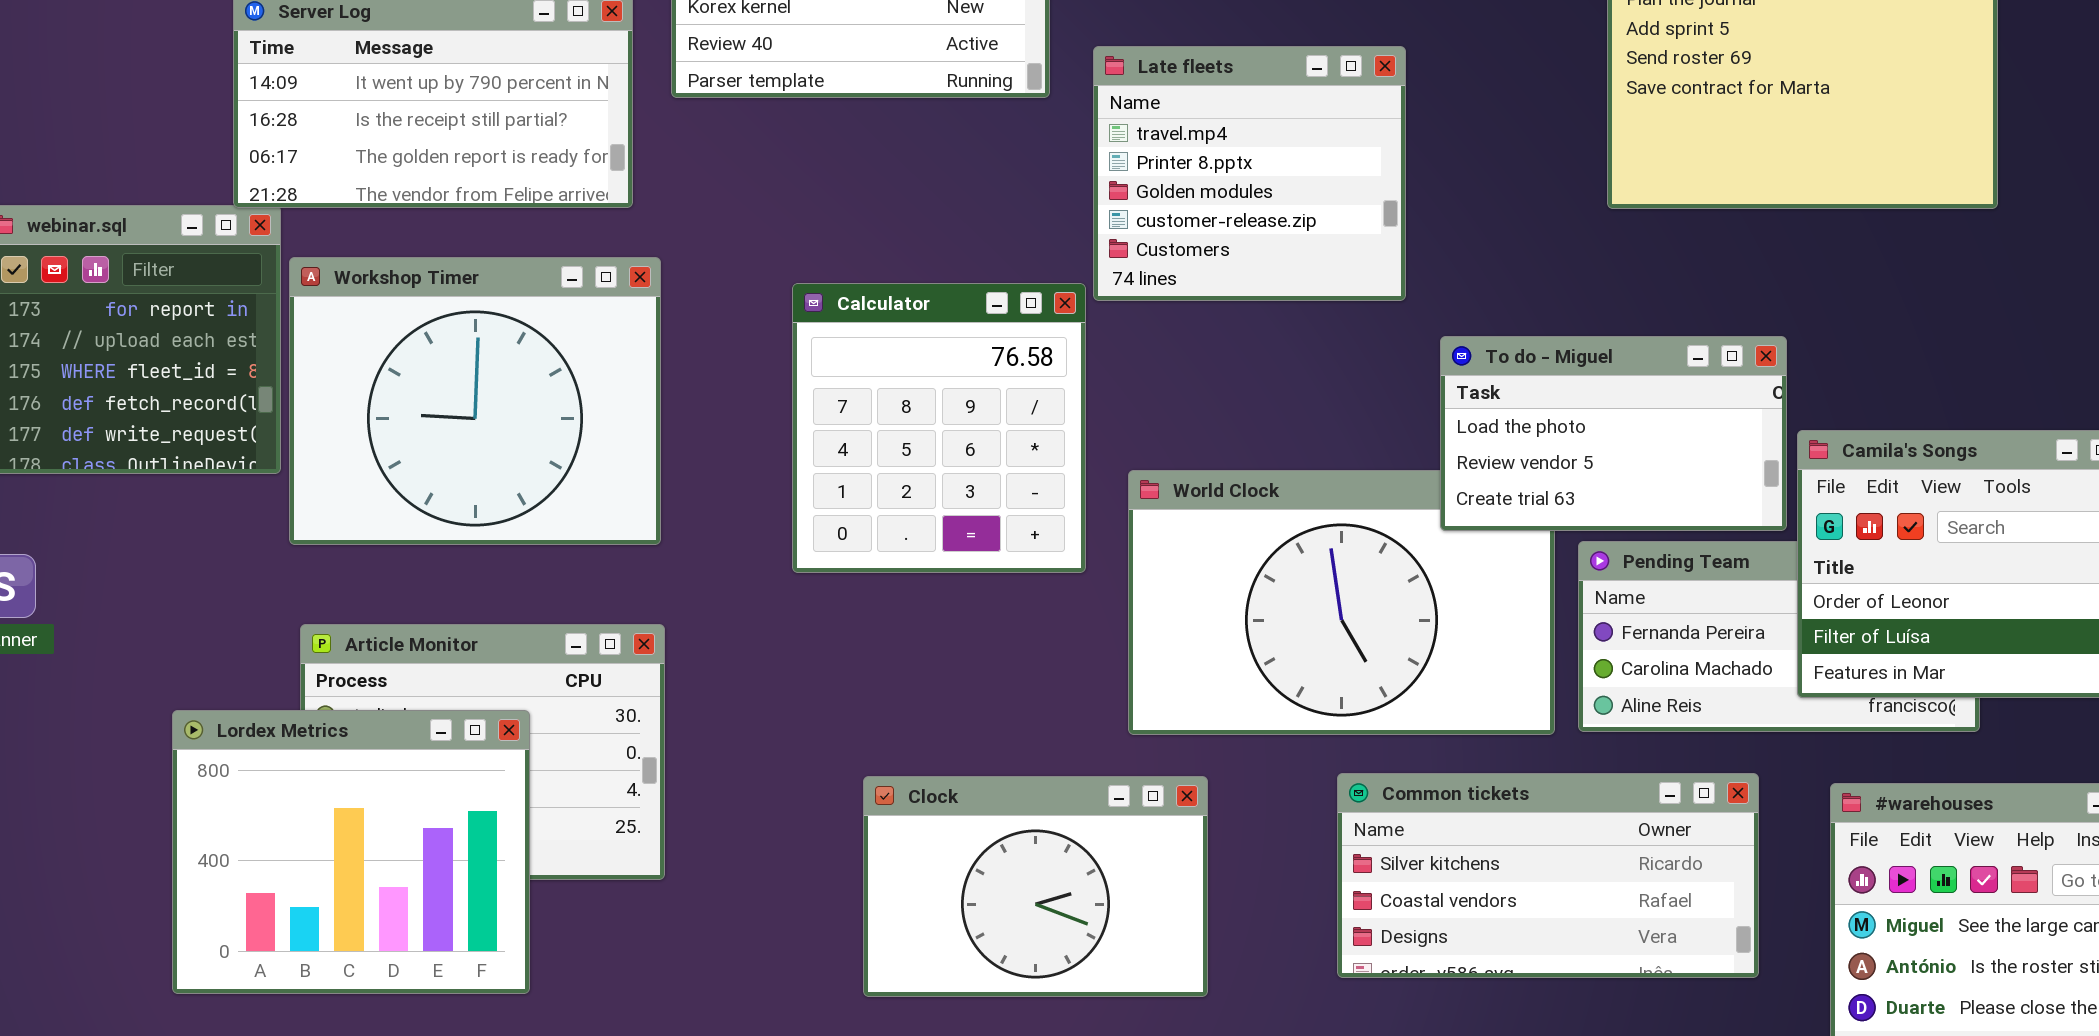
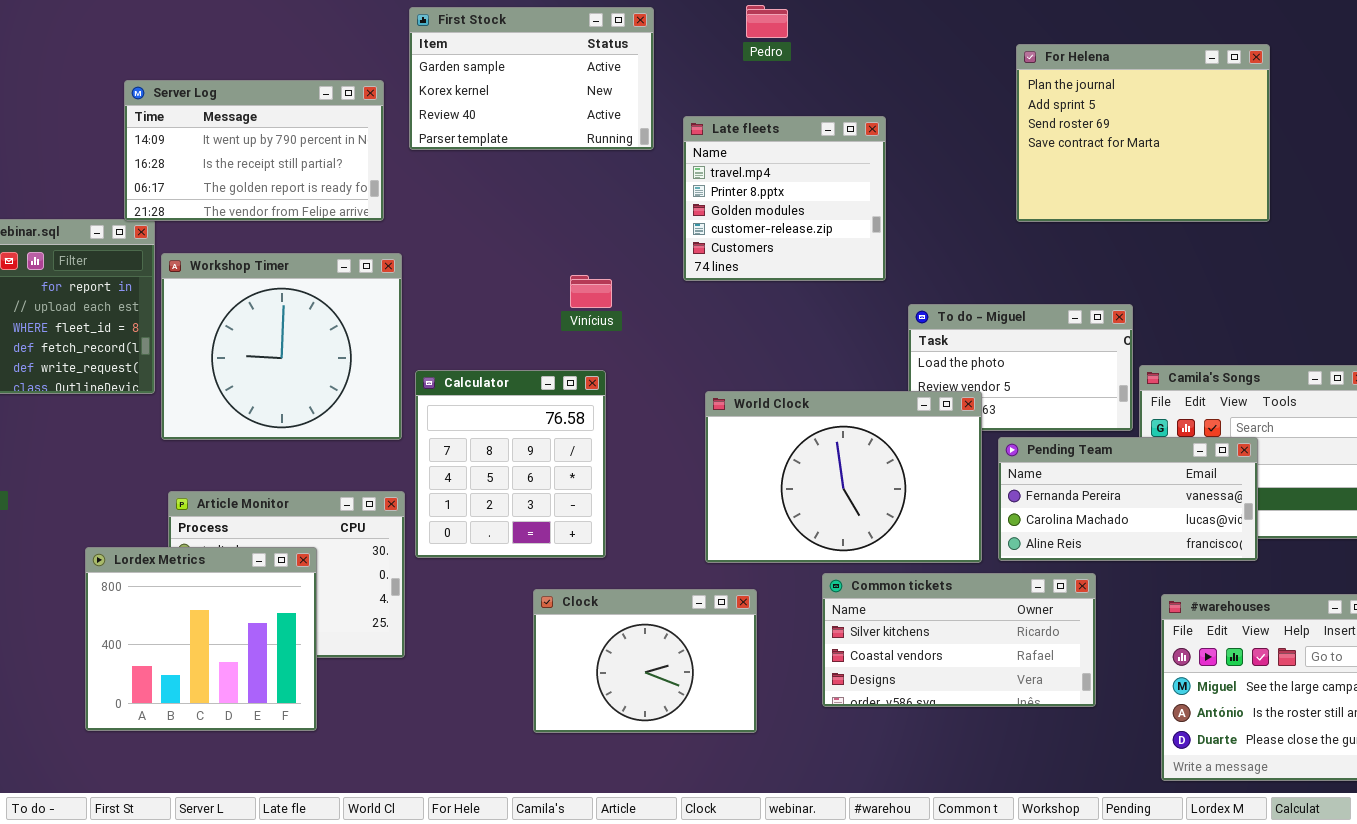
Calculator: [792,283,1086,573] -> [415,370,606,558], moved
World Clock: [1128,470,1555,735] -> [705,391,982,563], raised
Pending Team: [1578,541,1980,732] -> [998,437,1258,561], raised
Common tickets: [1337,773,1759,978] -> [822,573,1096,707], moved

